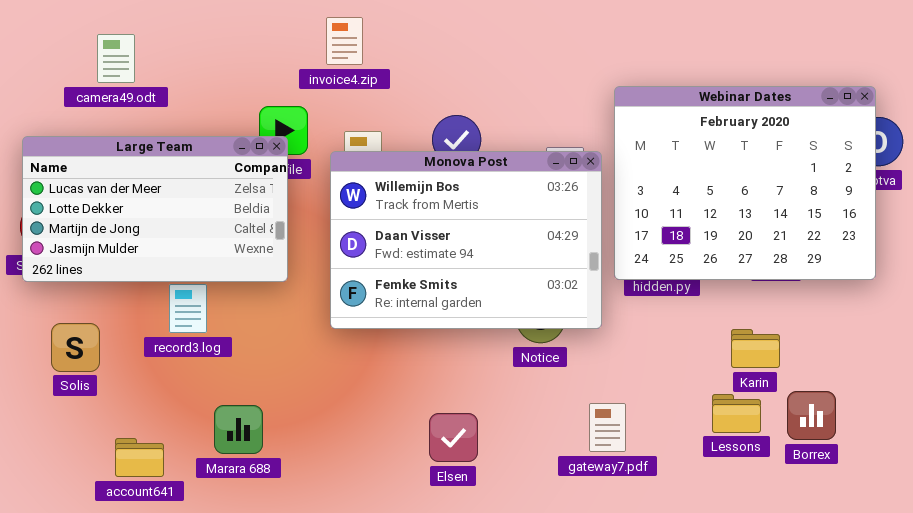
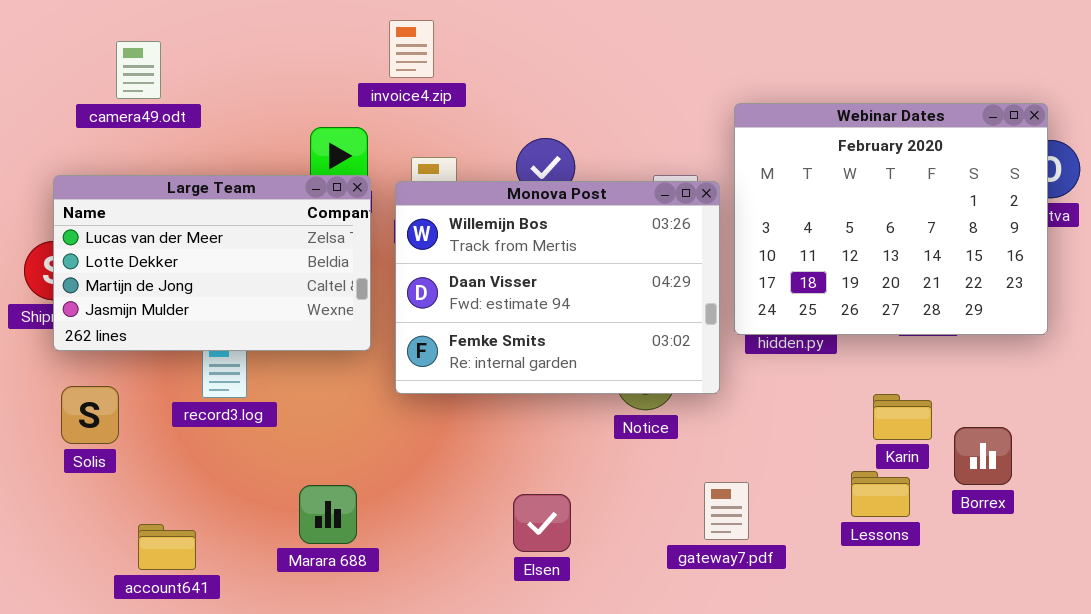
Large Team: [22,136,288,282] -> [53,175,371,351], moved
Borrex: [787,391,836,440] -> [954,427,1012,485], moved
Marara 688: [214,405,263,454] -> [299,485,357,544], moved

